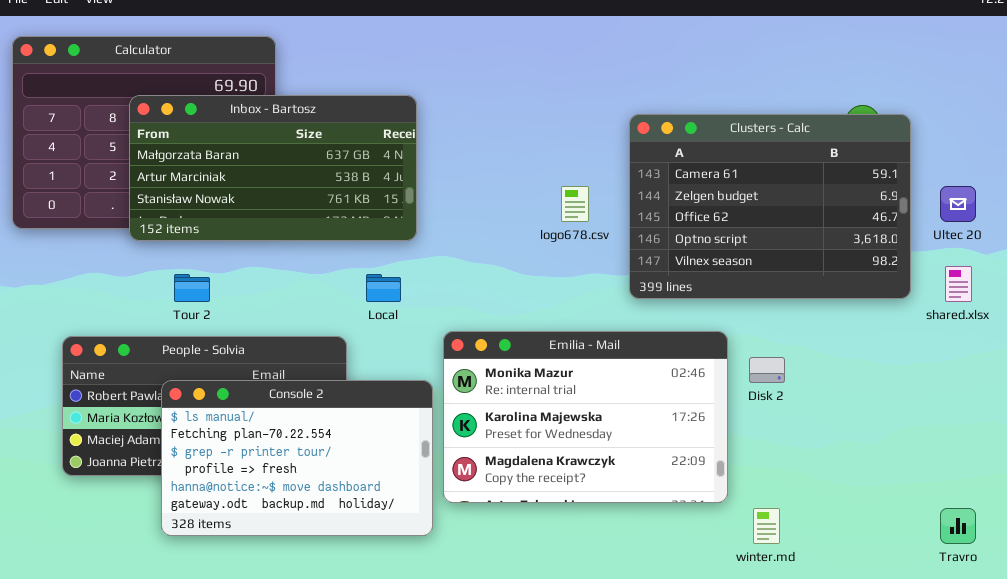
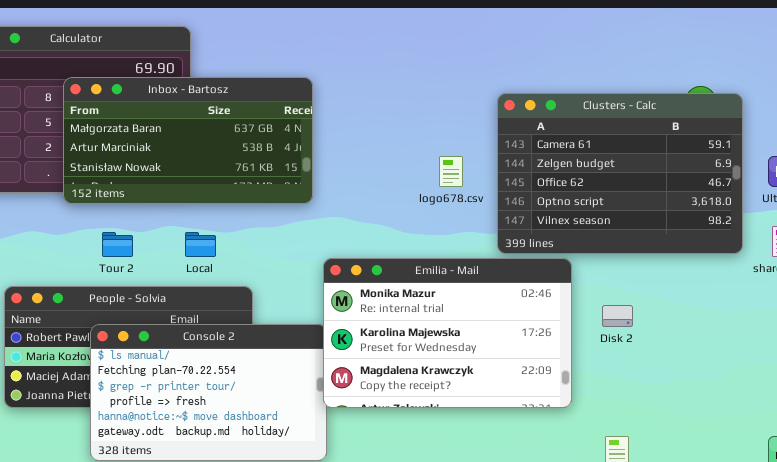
Local: [366,274,401,302] -> [185,232,216,257], moved
Emilia - Mail: [443,331,728,503] -> [323,258,572,408], moved

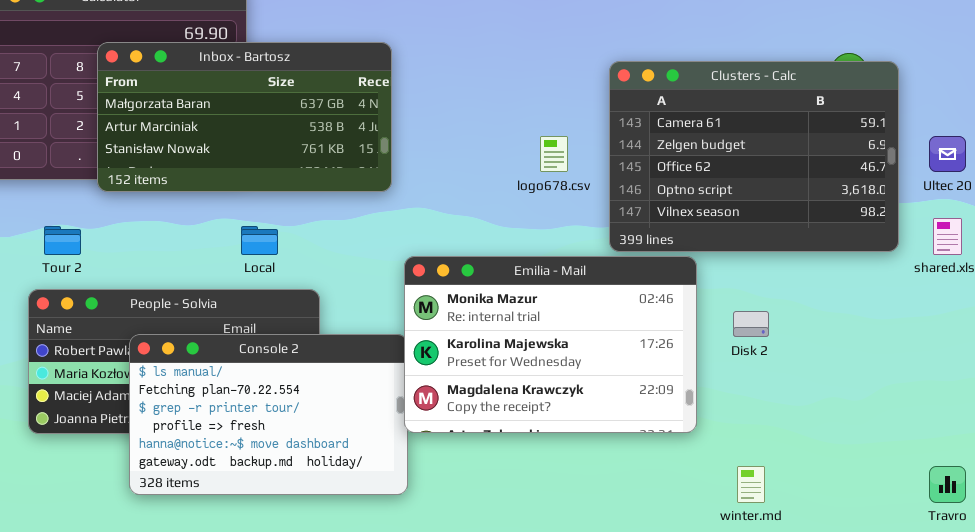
Tour 2: [102,232,133,257] -> [44,226,81,255], moved

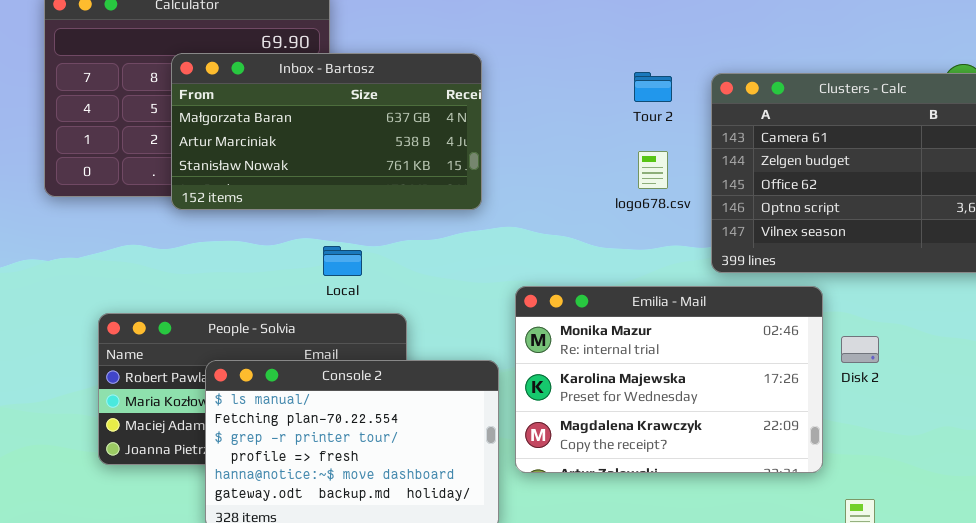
Tour 2: [44,226,81,255] -> [634,72,672,102], moved
Emilia - Mail: [404,256,697,433] -> [515,286,823,473], moved

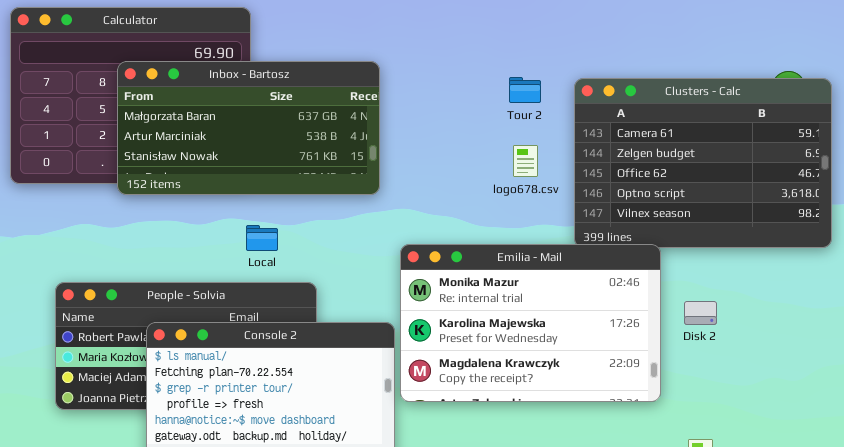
Emilia - Mail: [515,286,823,473] -> [400,244,661,402], moved

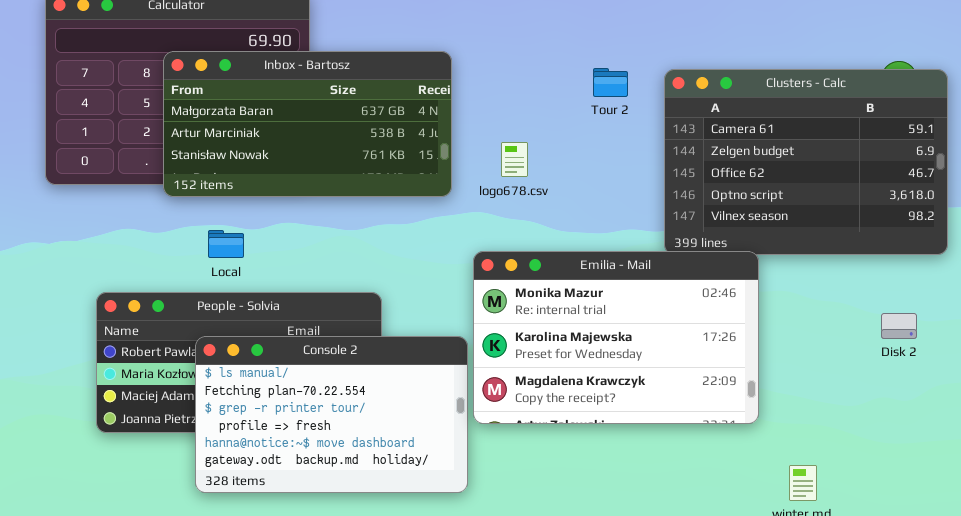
logo678.csv: [513,145,538,177] -> [501,142,528,177], moved
Local: [246,225,278,251] -> [208,230,244,258], moved
Disk 2: [684,301,717,325] -> [881,313,917,339], moved

